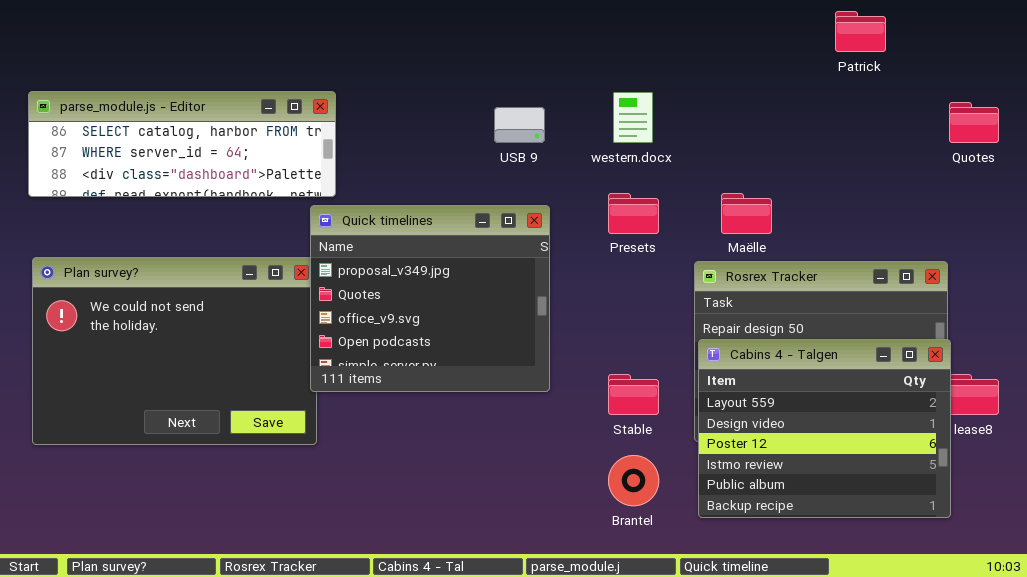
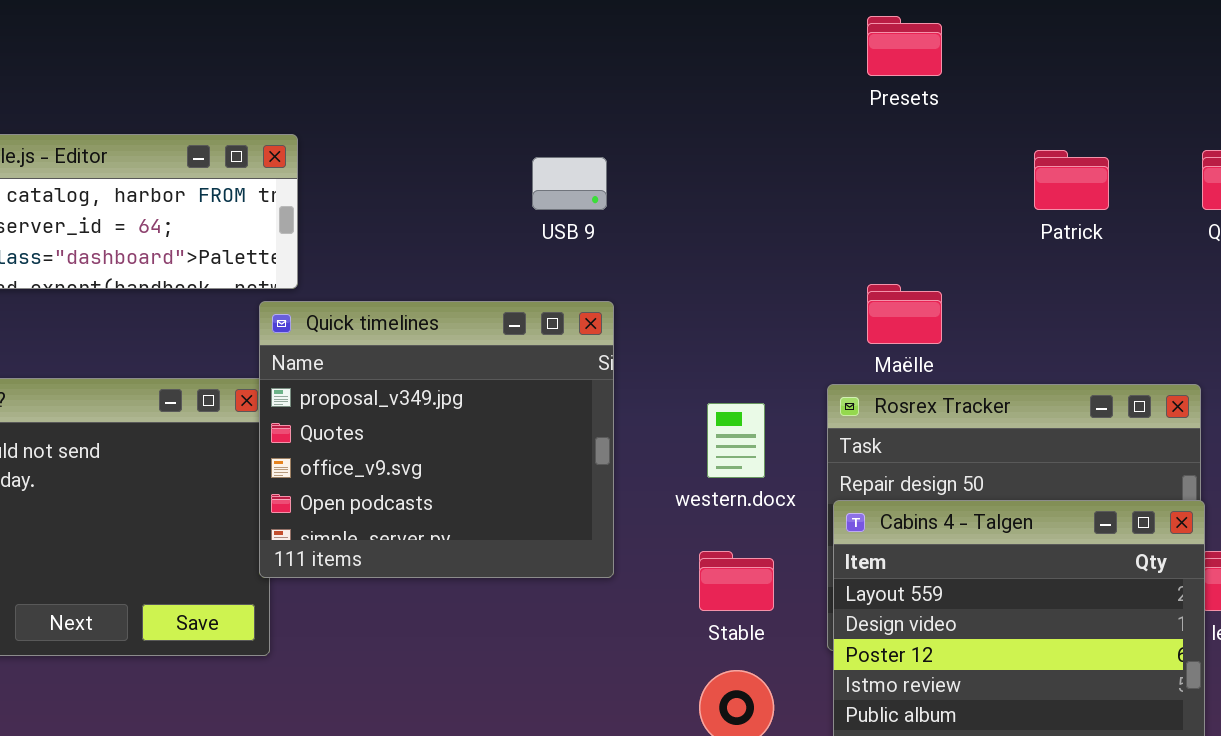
Patrick: [835,11,886,52] -> [1034,150,1109,210], moved
western.docx: [613,92,653,143] -> [707,403,765,478], moved
Presets: [608,193,659,234] -> [867,16,942,76], moved

